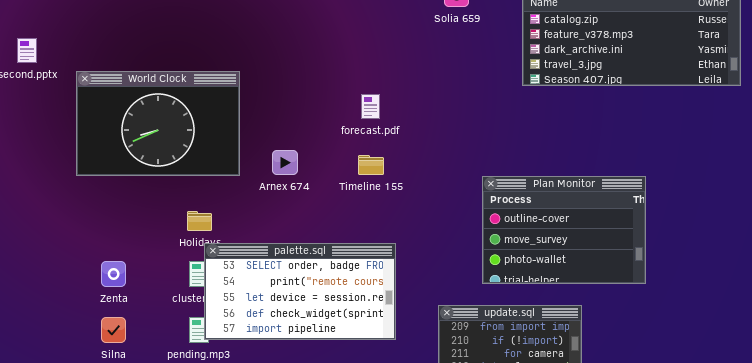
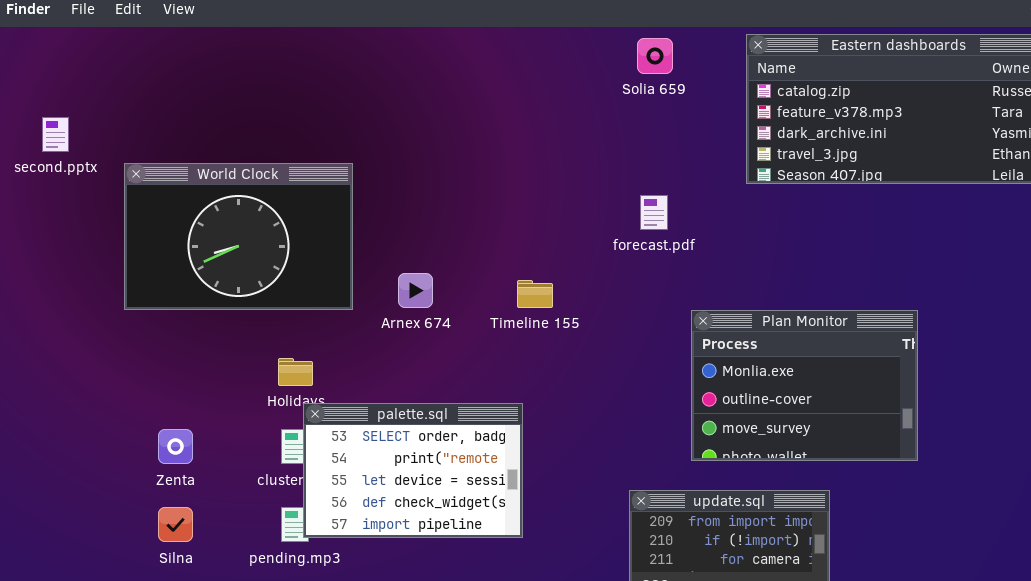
forecast.pdf: [361,94,380,119] -> [640,195,668,230], moved
Plan Monitor: [482,176,646,284] -> [691,310,918,461], scrolled up 1 row
palette.sql: [204,243,396,340] -> [303,403,523,538], resized

